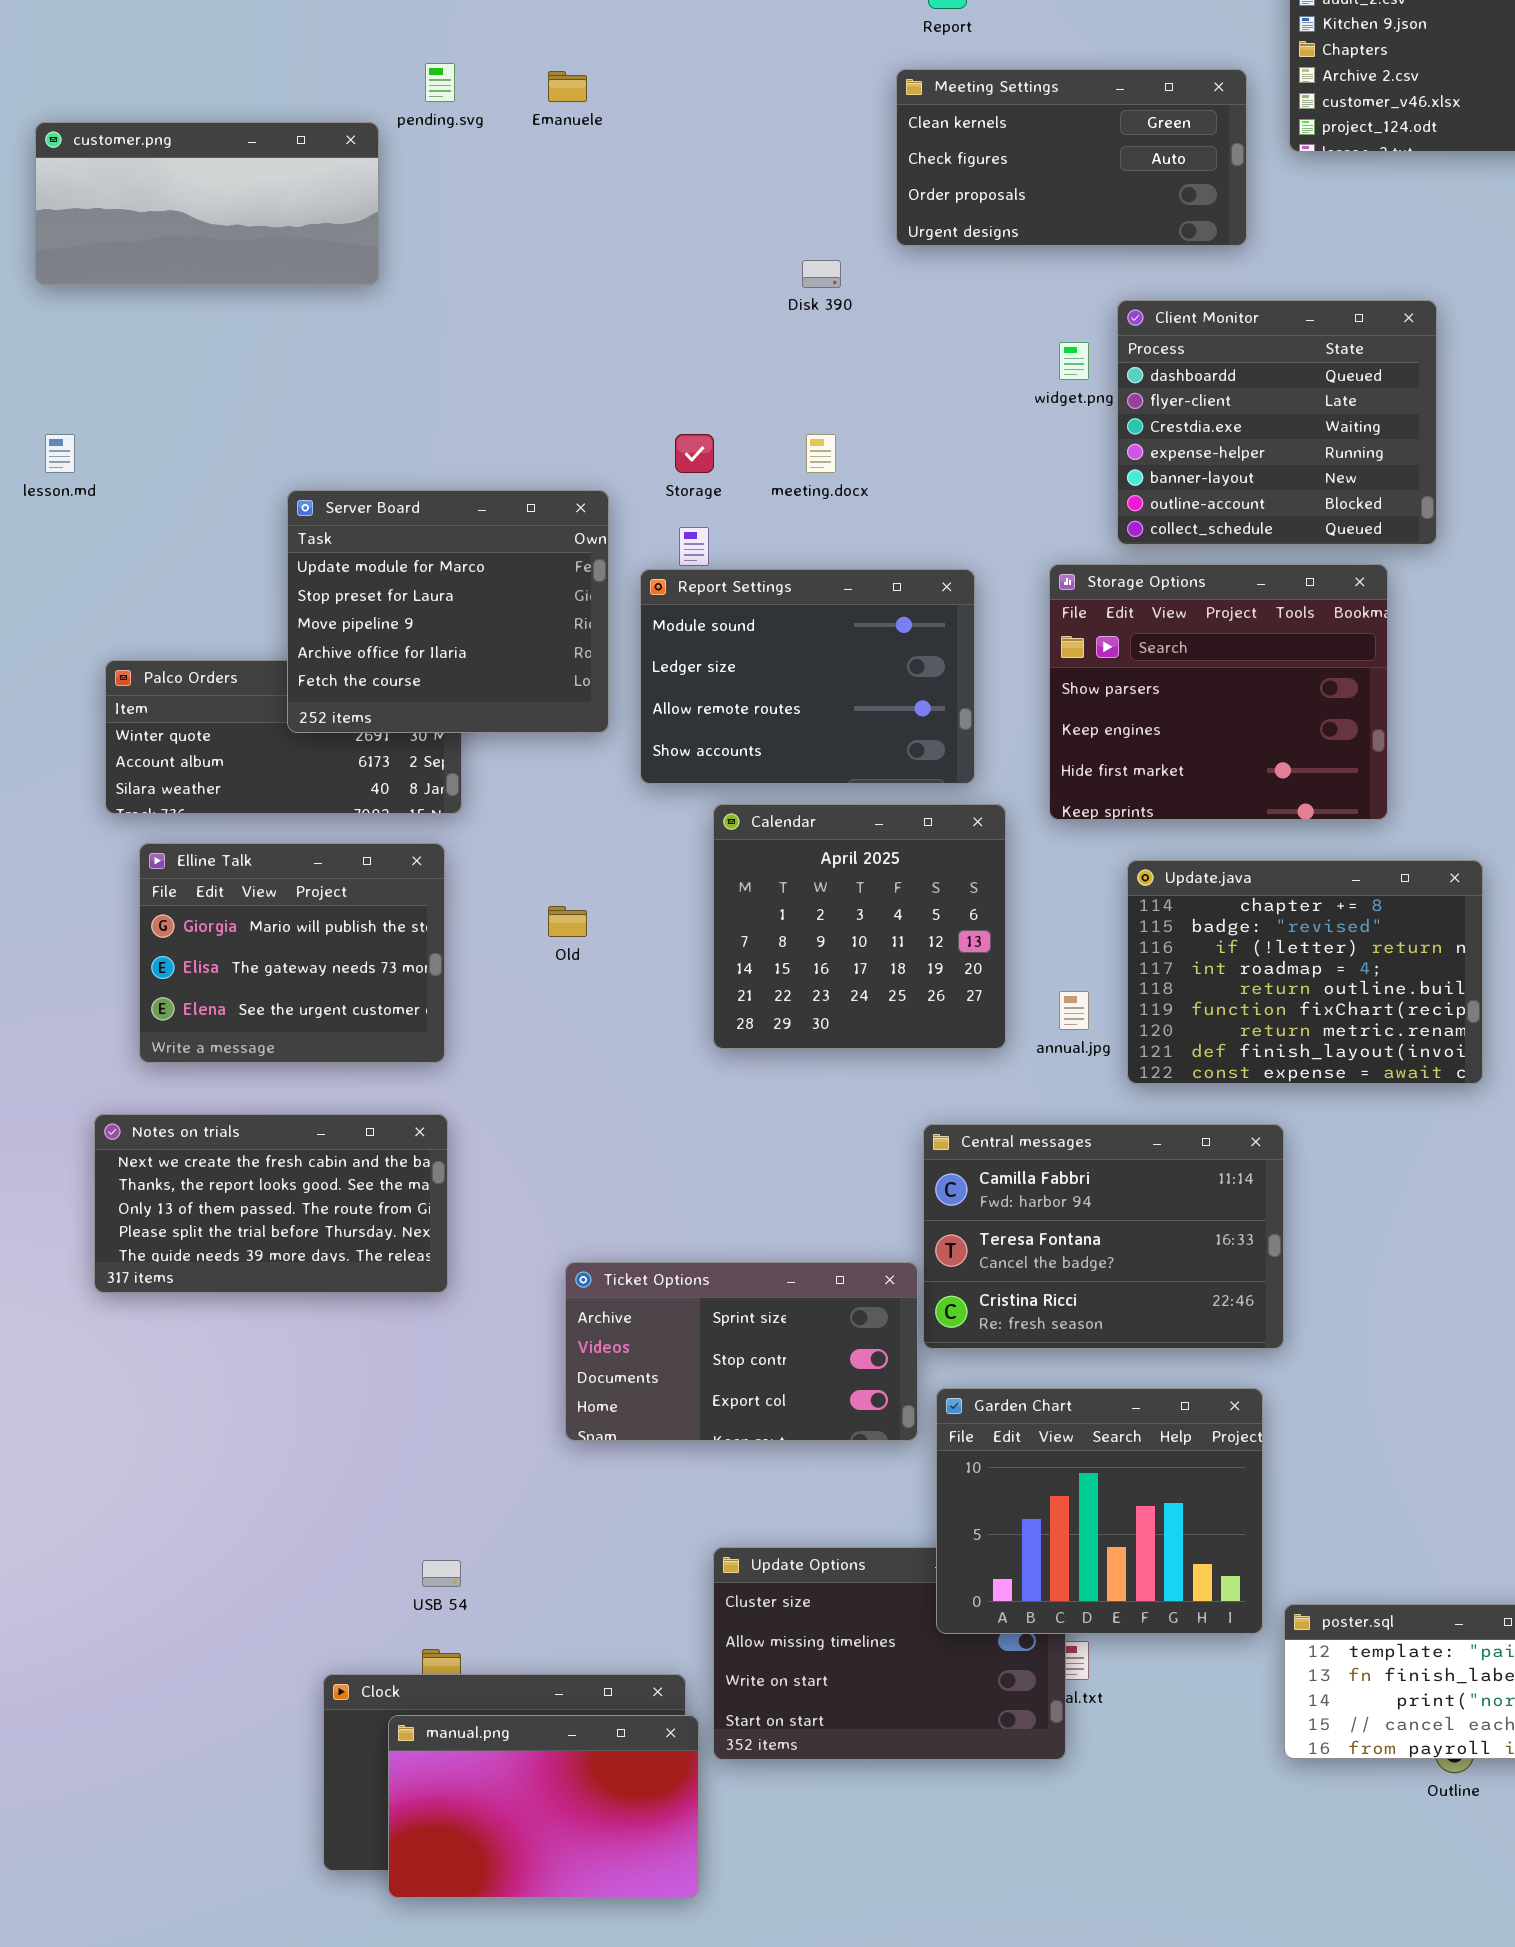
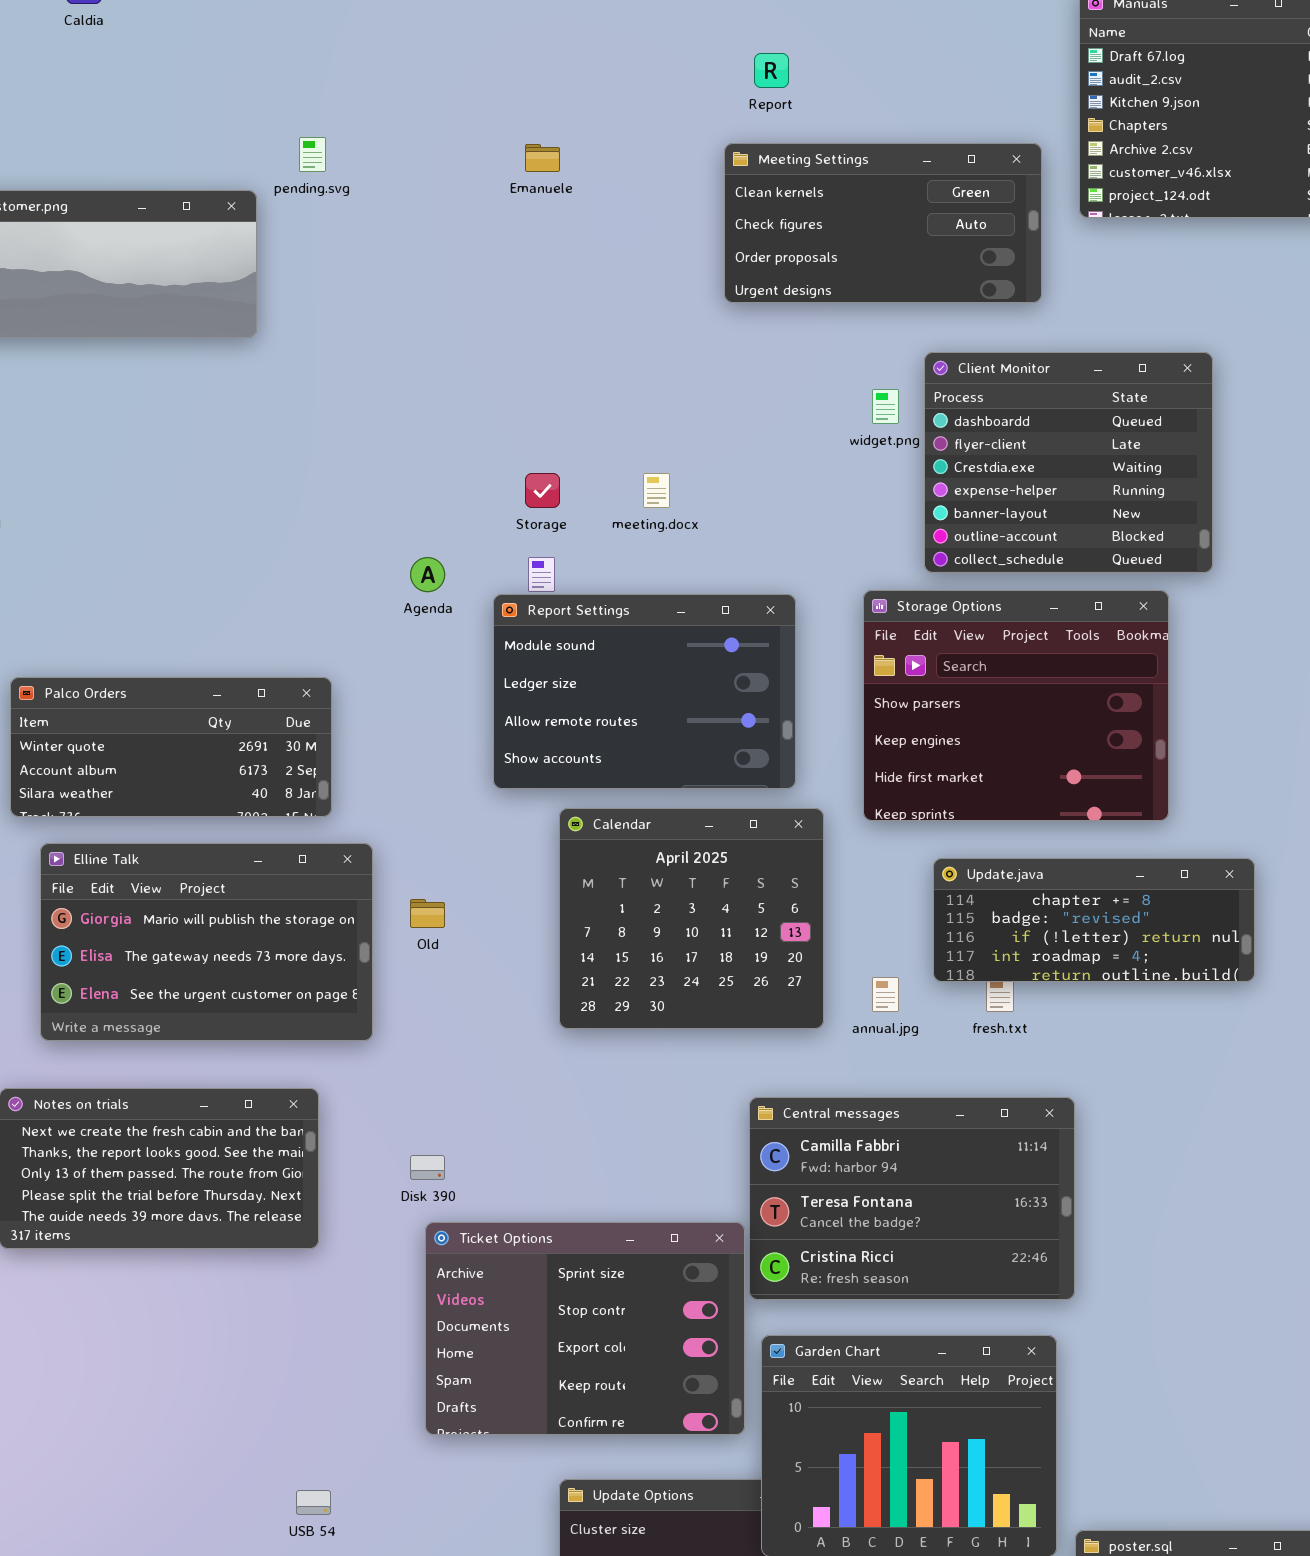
Emanuele: [548,71,587,102] -> [525,144,560,172], moved
Disk 390: [802,260,841,288] -> [410,1155,445,1180], moved
Server Board: [287,490,609,733] -> none, closed
Elline Talk: [139,843,445,1063] -> [40,843,373,1041], resized
Update.java: [1127,860,1483,1084] -> [933,858,1255,982], resized
Ticket Options: [565,1262,918,1441] -> [425,1222,745,1435], resized

